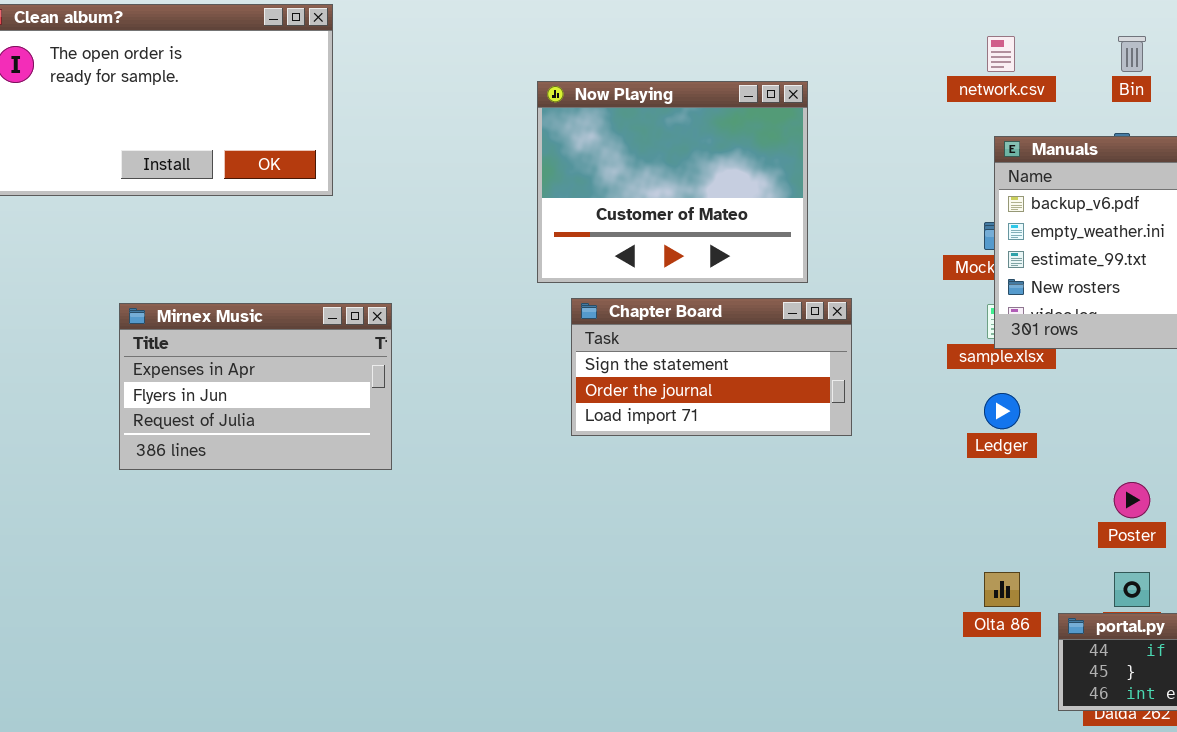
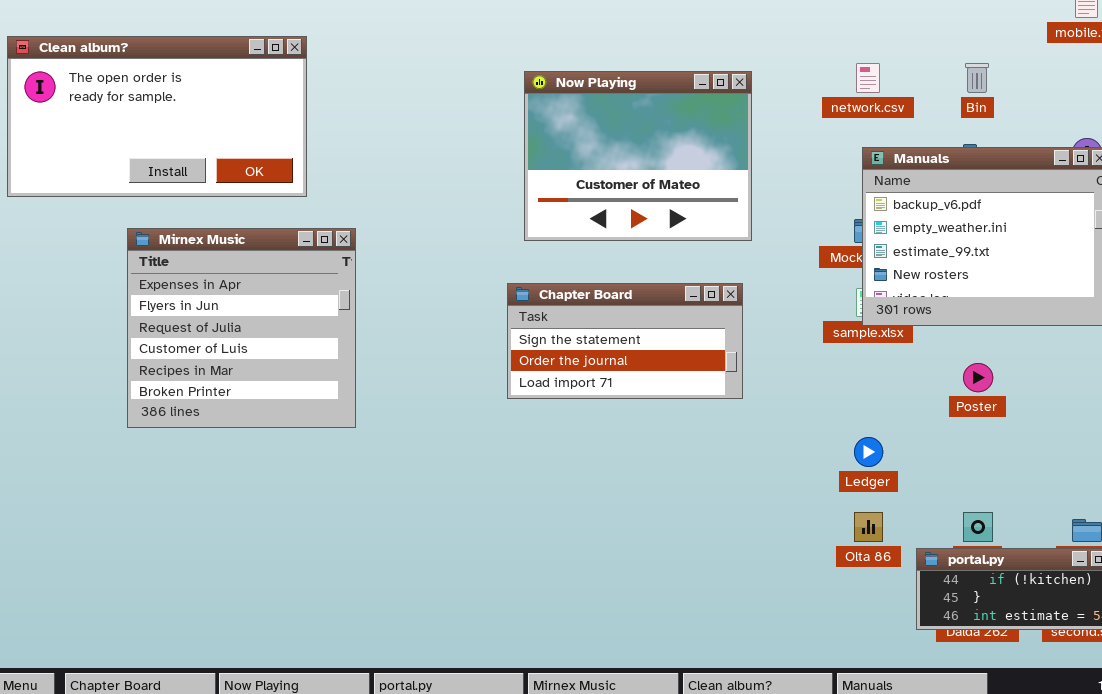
Now Playing: [537,81,808,283] -> [524,71,752,241], moved
Mirnex Music: [119,303,392,470] -> [127,228,356,428], resized
Ledger: [984,393,1020,429] -> [854,437,883,467], moved
Poster: [1114,482,1150,518] -> [963,363,993,392], moved

